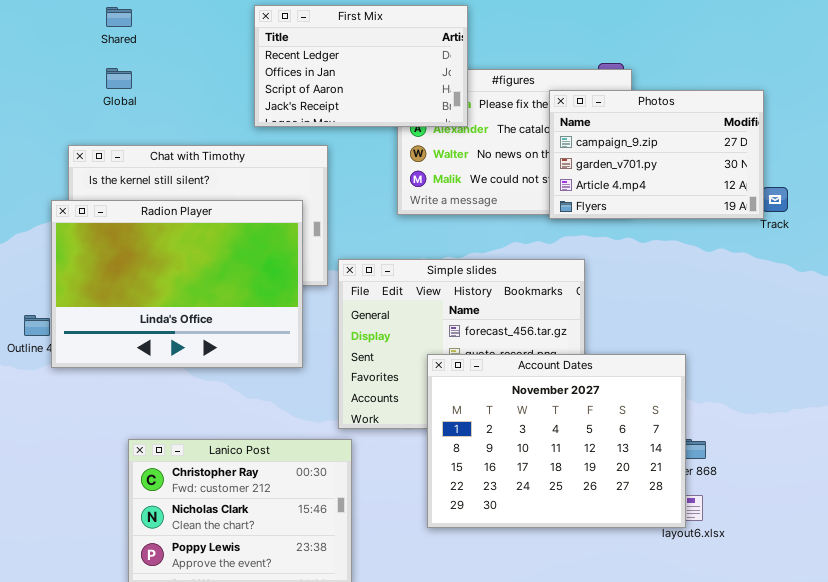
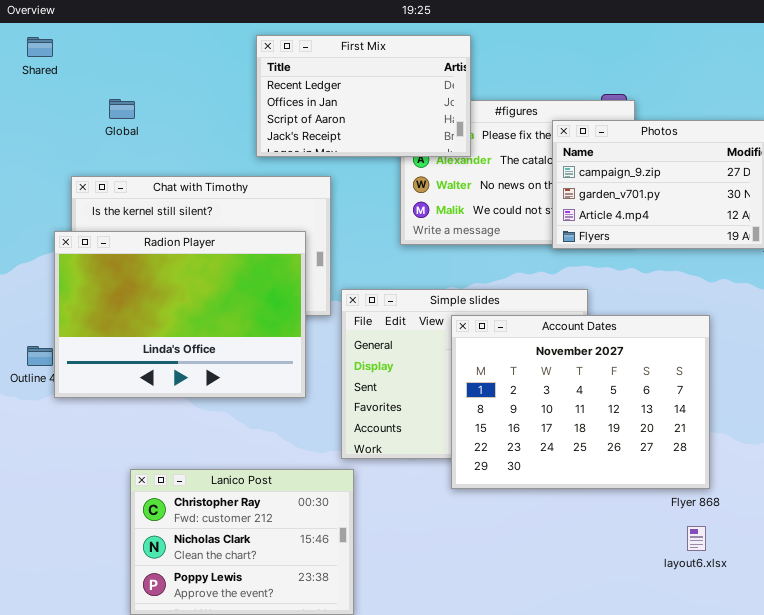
Shared: [106,7,132,27] -> [27,37,53,57], moved
Account Dates: [427,354,686,528] -> [451,315,710,489], moved

